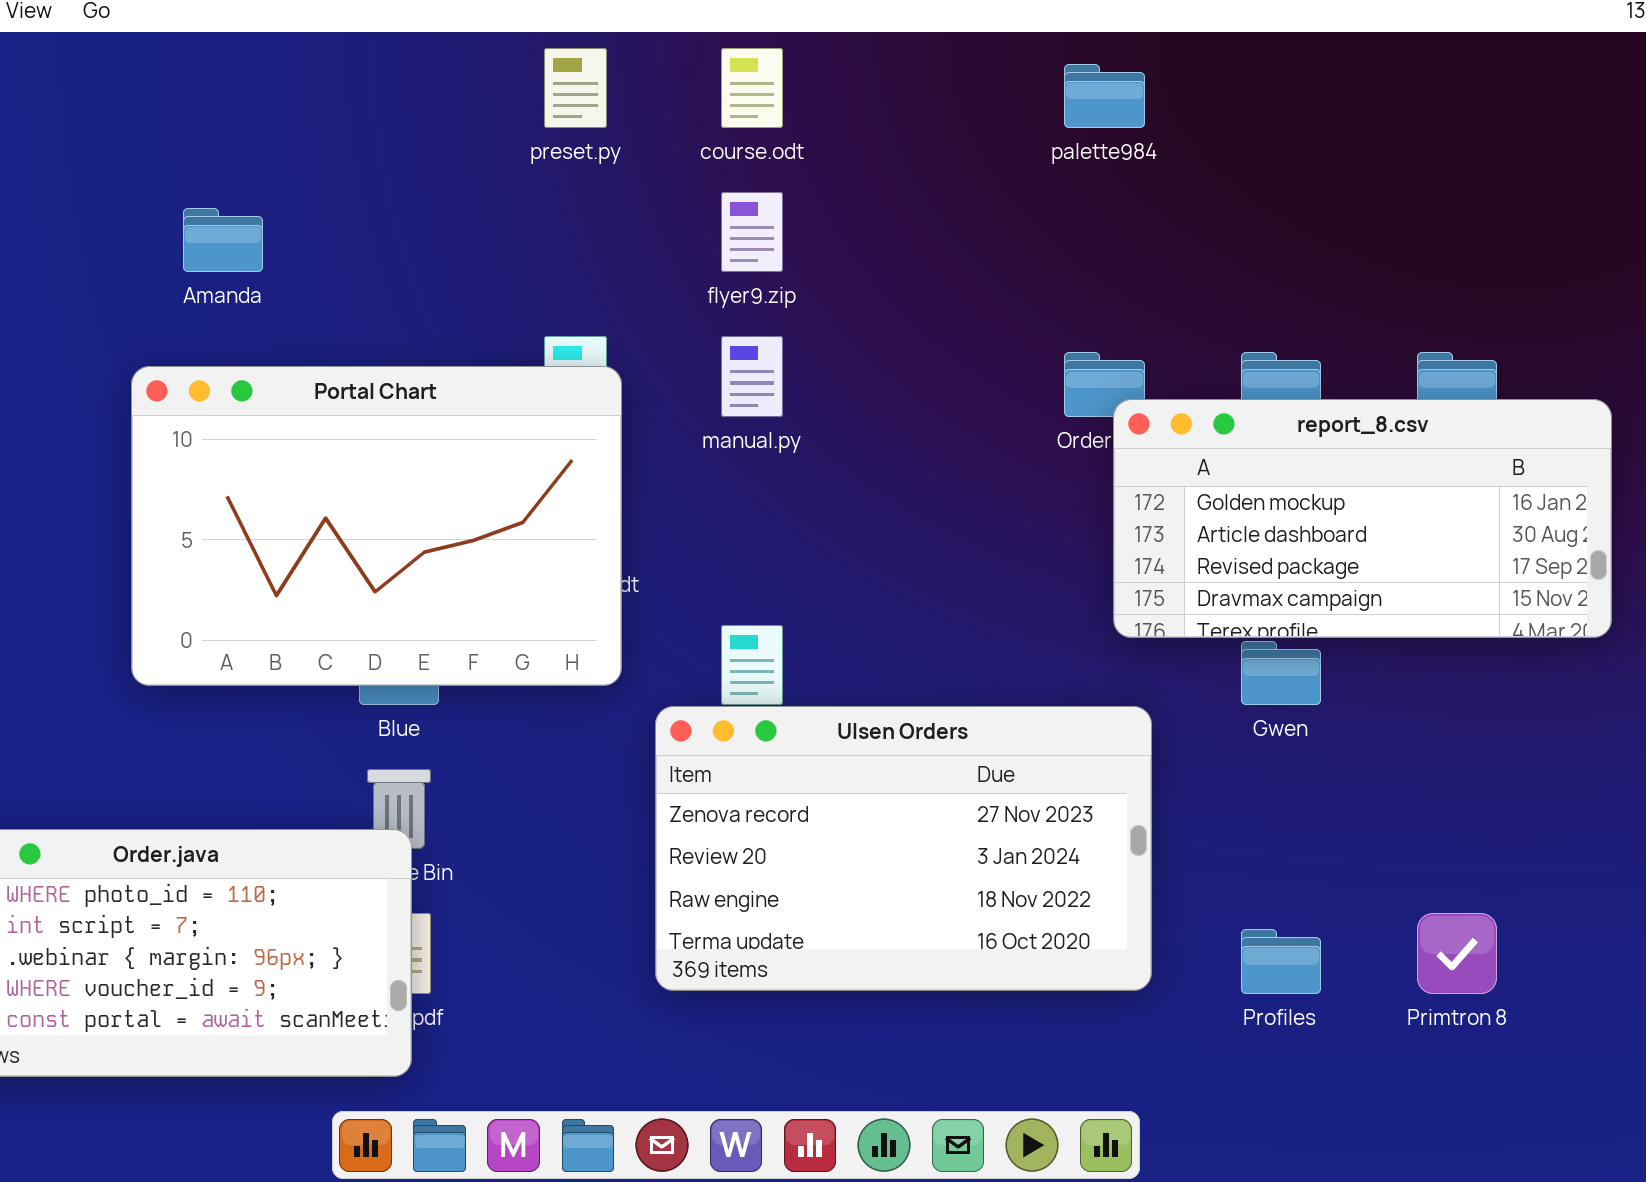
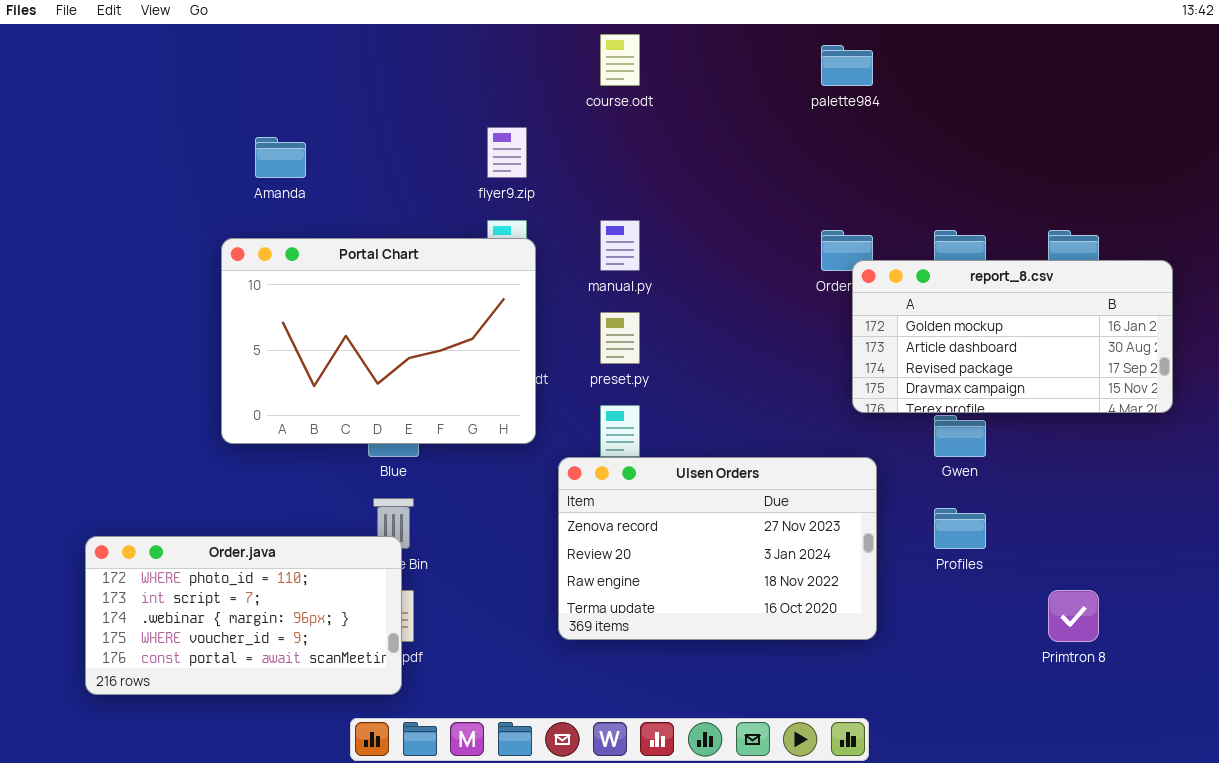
preset.py: [544,48,607,128] -> [600,312,640,364], moved
flyer9.zip: [721,192,783,272] -> [487,127,527,178], moved
Profiles: [1241,929,1321,994] -> [934,508,986,549], moved

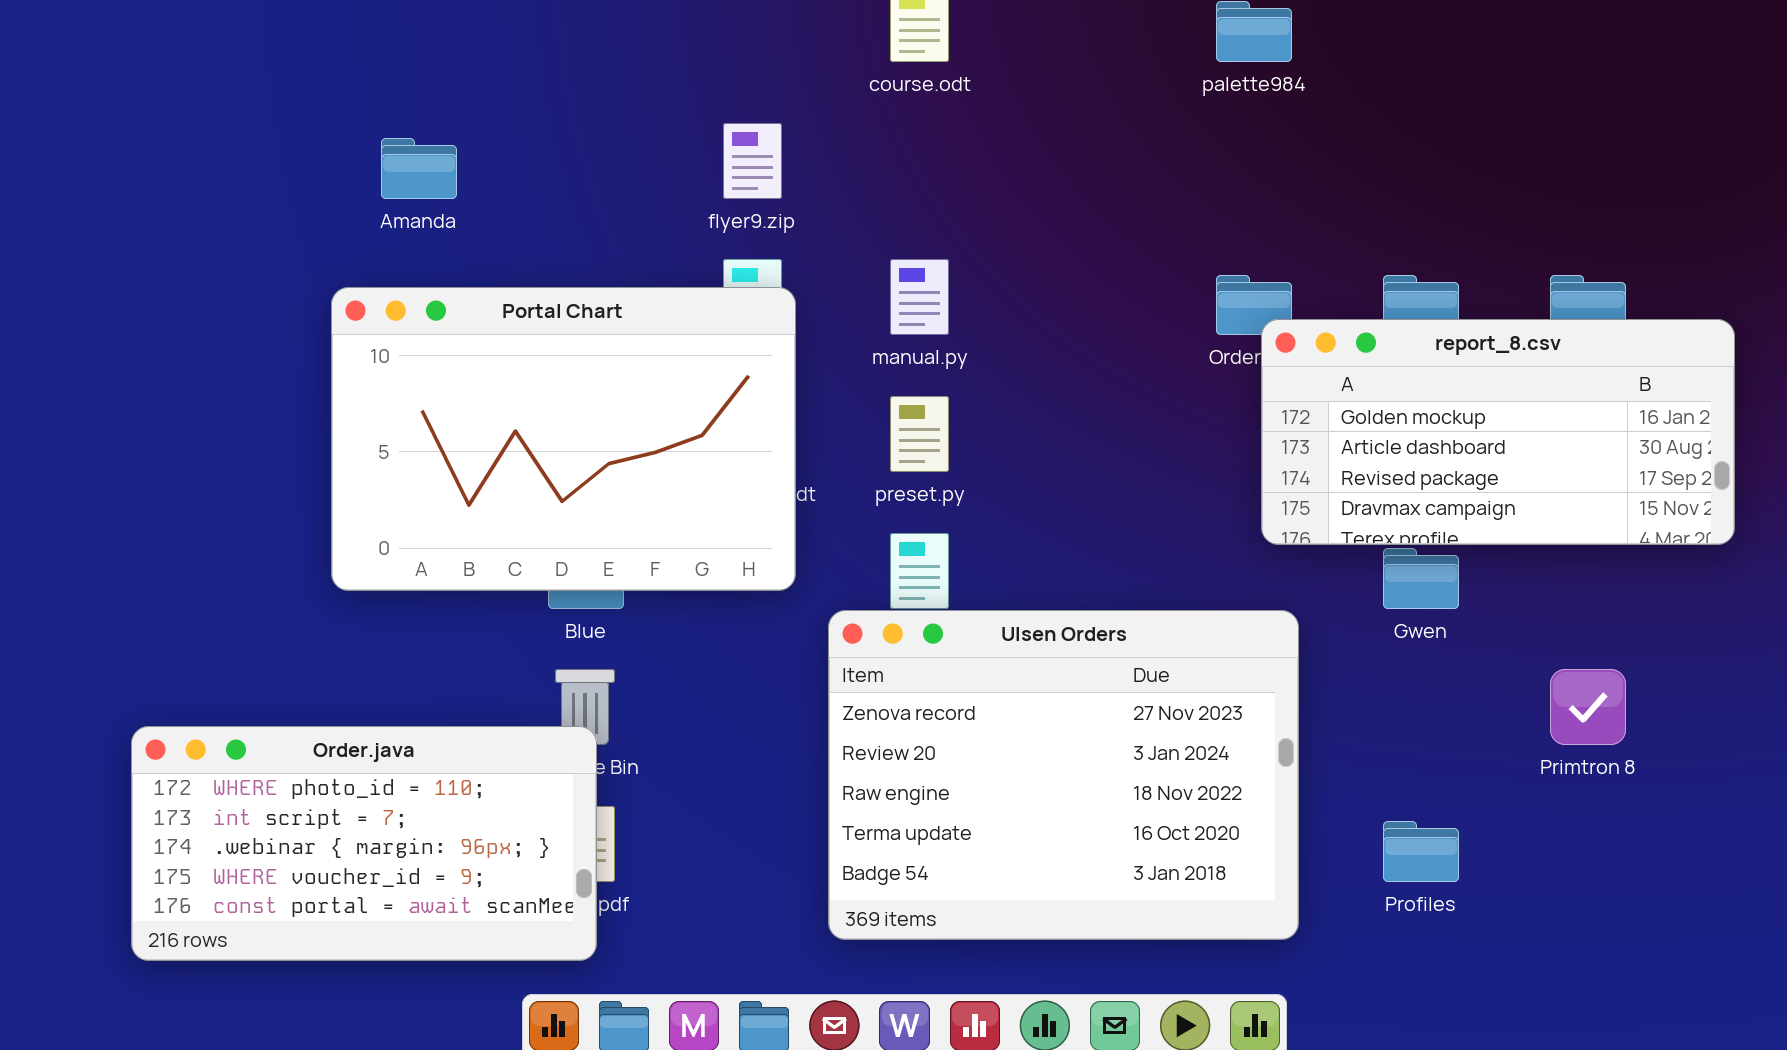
Ulsen Orders: [558,457,877,640] -> [828,610,1299,940], resized
Profiles: [934,508,986,549] -> [1383,821,1459,882], moved
Primtron 8: [1048,590,1099,642] -> [1550,669,1626,745], moved

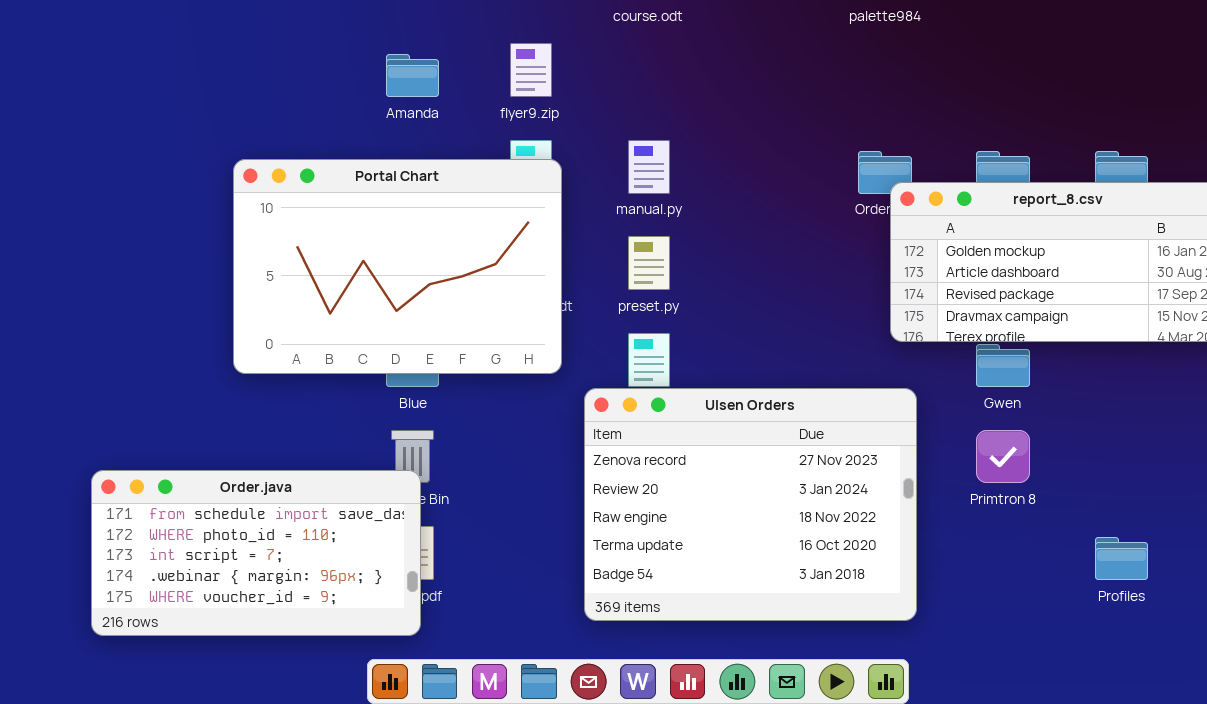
Amanda: [381,138,457,199] -> [386,54,439,97], moved
Primtron 8: [1550,669,1626,745] -> [976,430,1030,483], moved
Order.java: [131,726,597,961] -> [91,470,421,636], scrolled up 1 row
Profiles: [1383,821,1459,882] -> [1095,537,1148,580], moved

